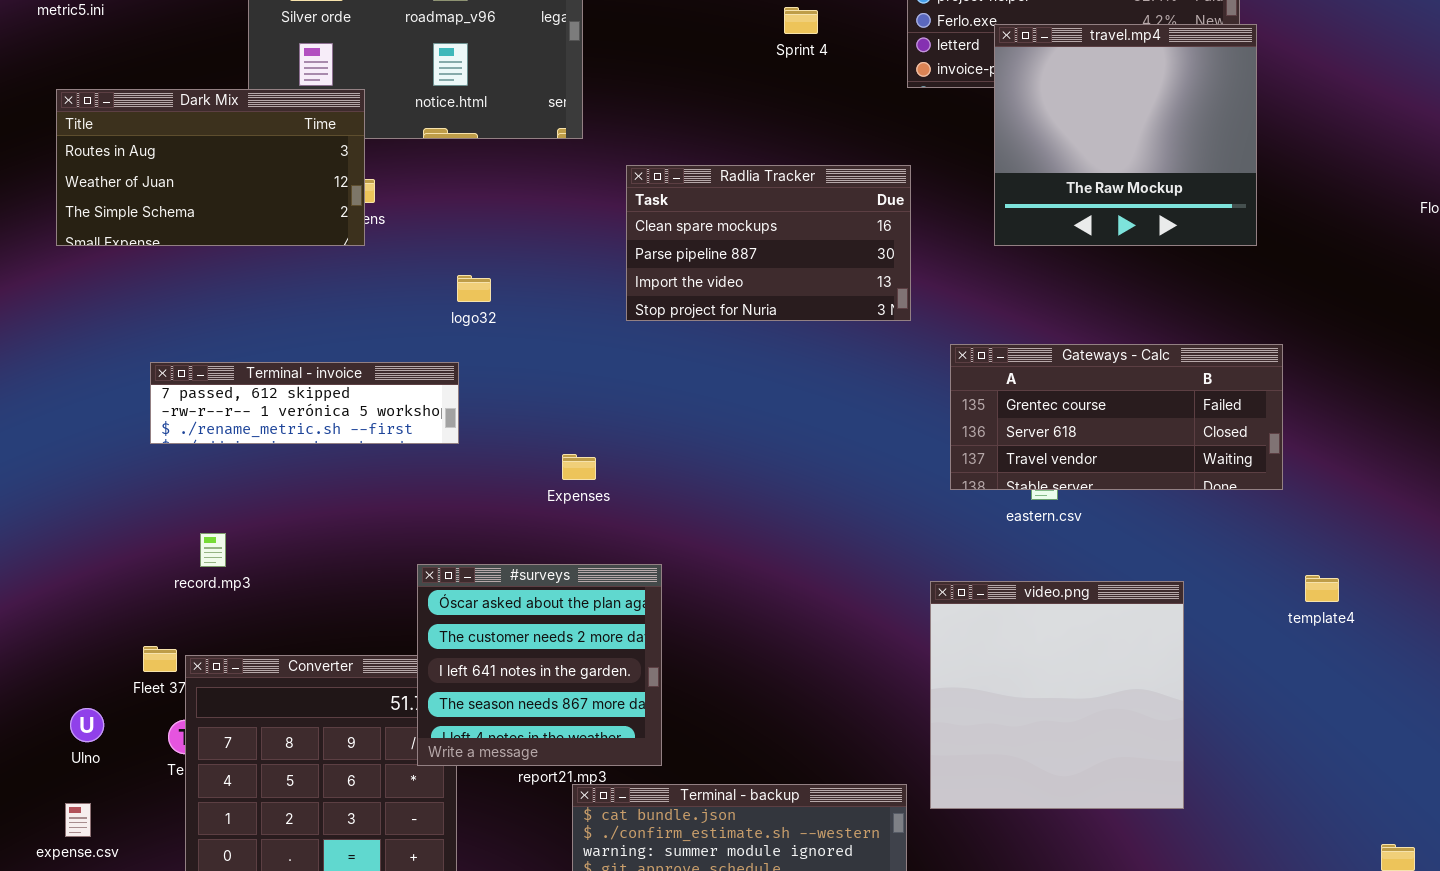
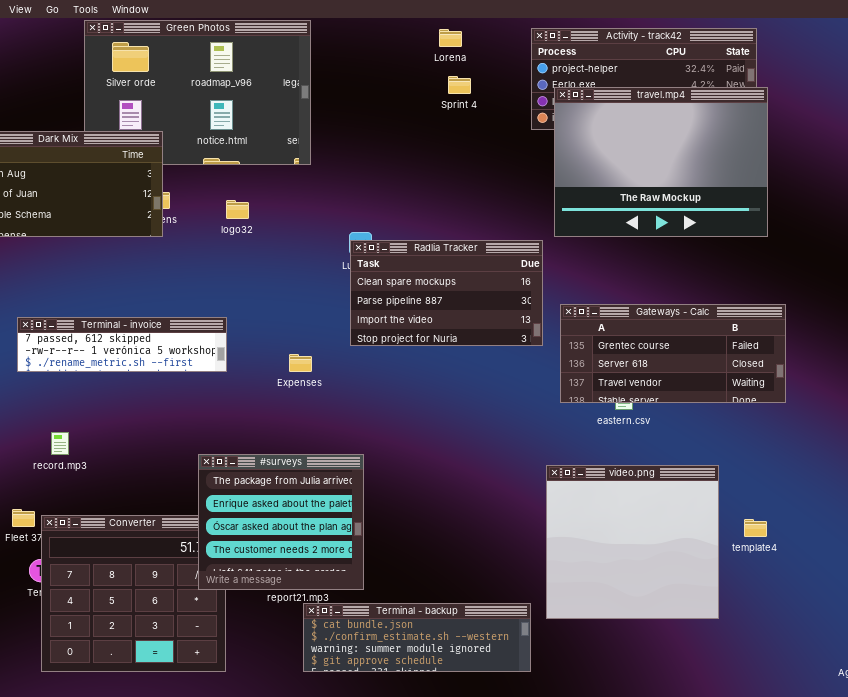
travel.mp4: [994,24,1257,246] -> [554,87,768,237], resized
Radlia Tracker: [626,165,911,321] -> [350,240,543,346], moved
logo32: [457,275,491,302] -> [226,200,249,219], moved
Expenses: [562,454,596,480] -> [289,354,312,372], moved
#surveys: [417,564,662,766] -> [198,454,364,590], scrolled up 2 rows
template4: [1305,575,1339,602] -> [744,519,767,537], moved

